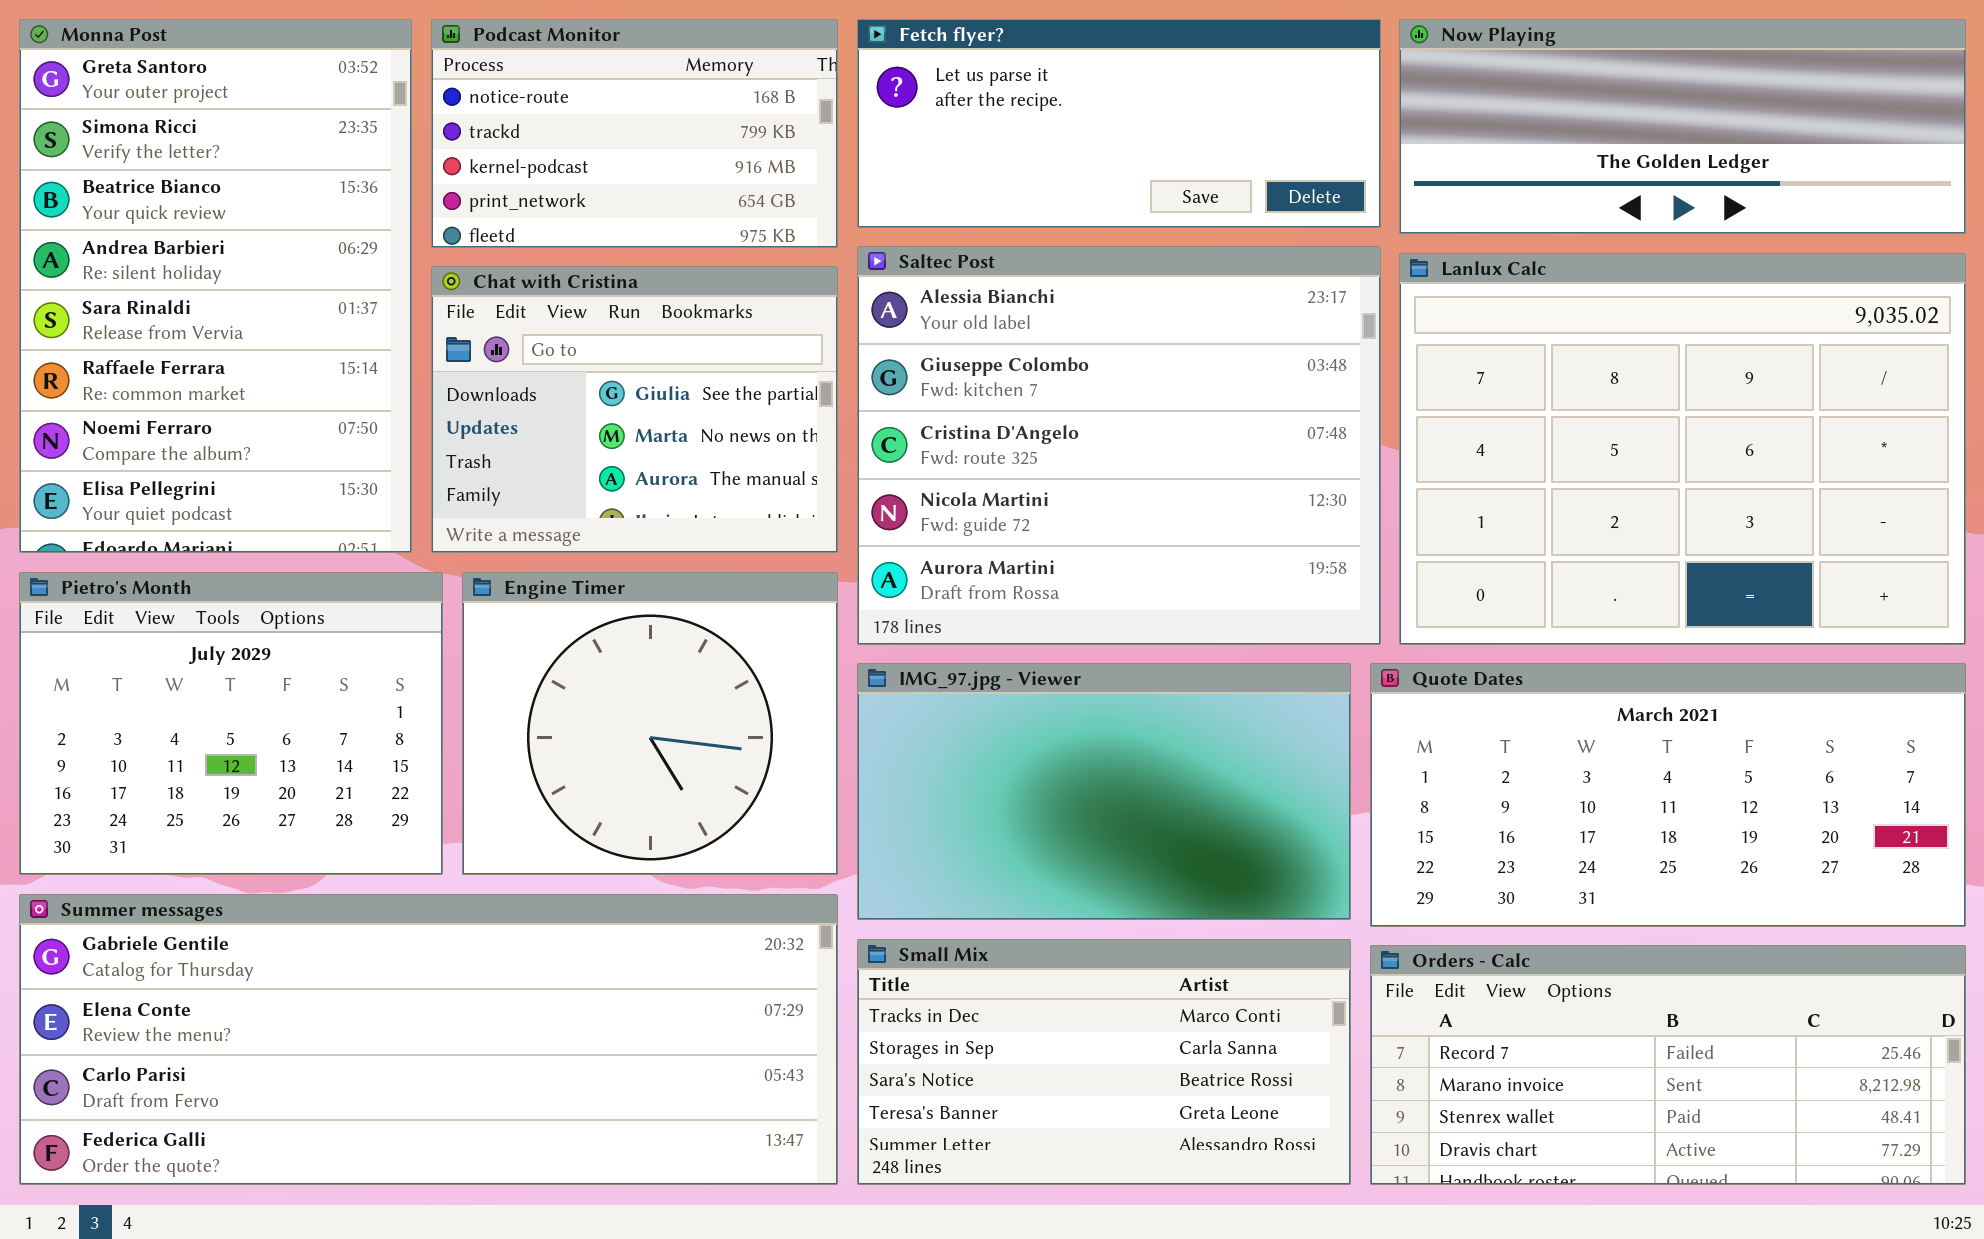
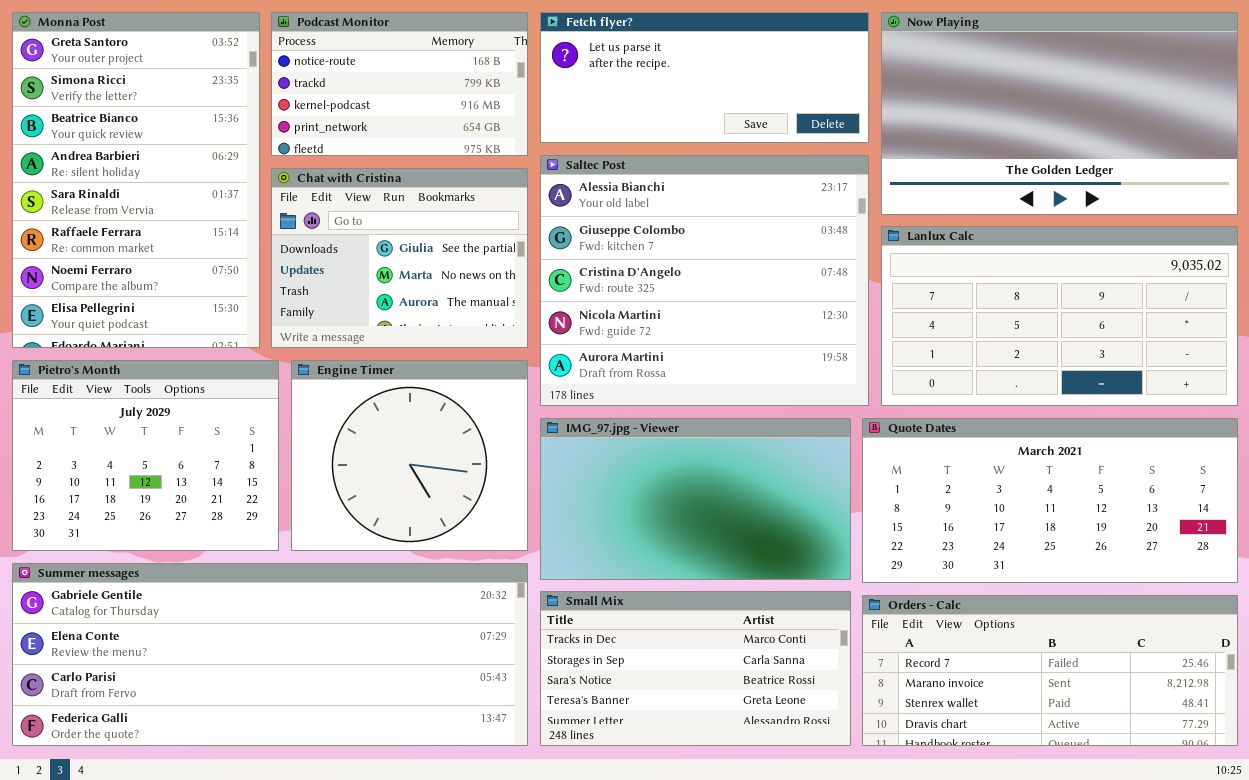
Now Playing: [1399,19,1966,234] -> [881,12,1238,215], resized
Lanlux Calc: [1399,253,1966,645] -> [881,226,1238,406], resized

